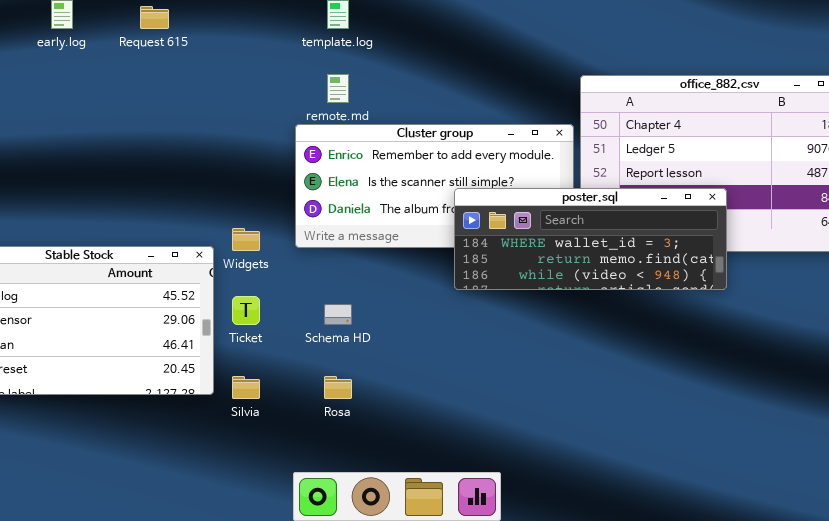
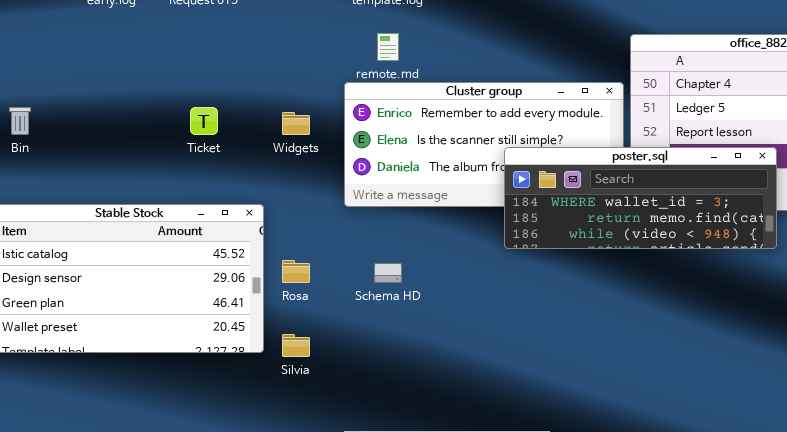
Widgets: [232,228,260,251] -> [282,112,310,135], moved
Ticket: [232,296,260,325] -> [190,107,218,135], moved
Rosa: [324,376,352,399] -> [282,260,310,283], moved

